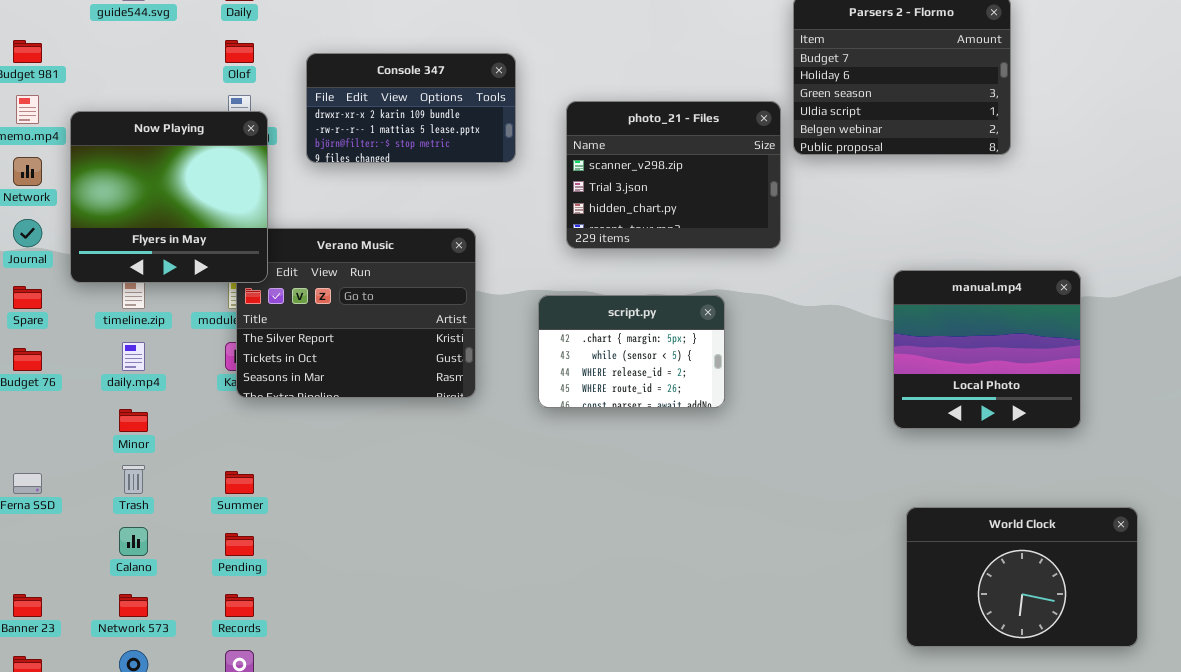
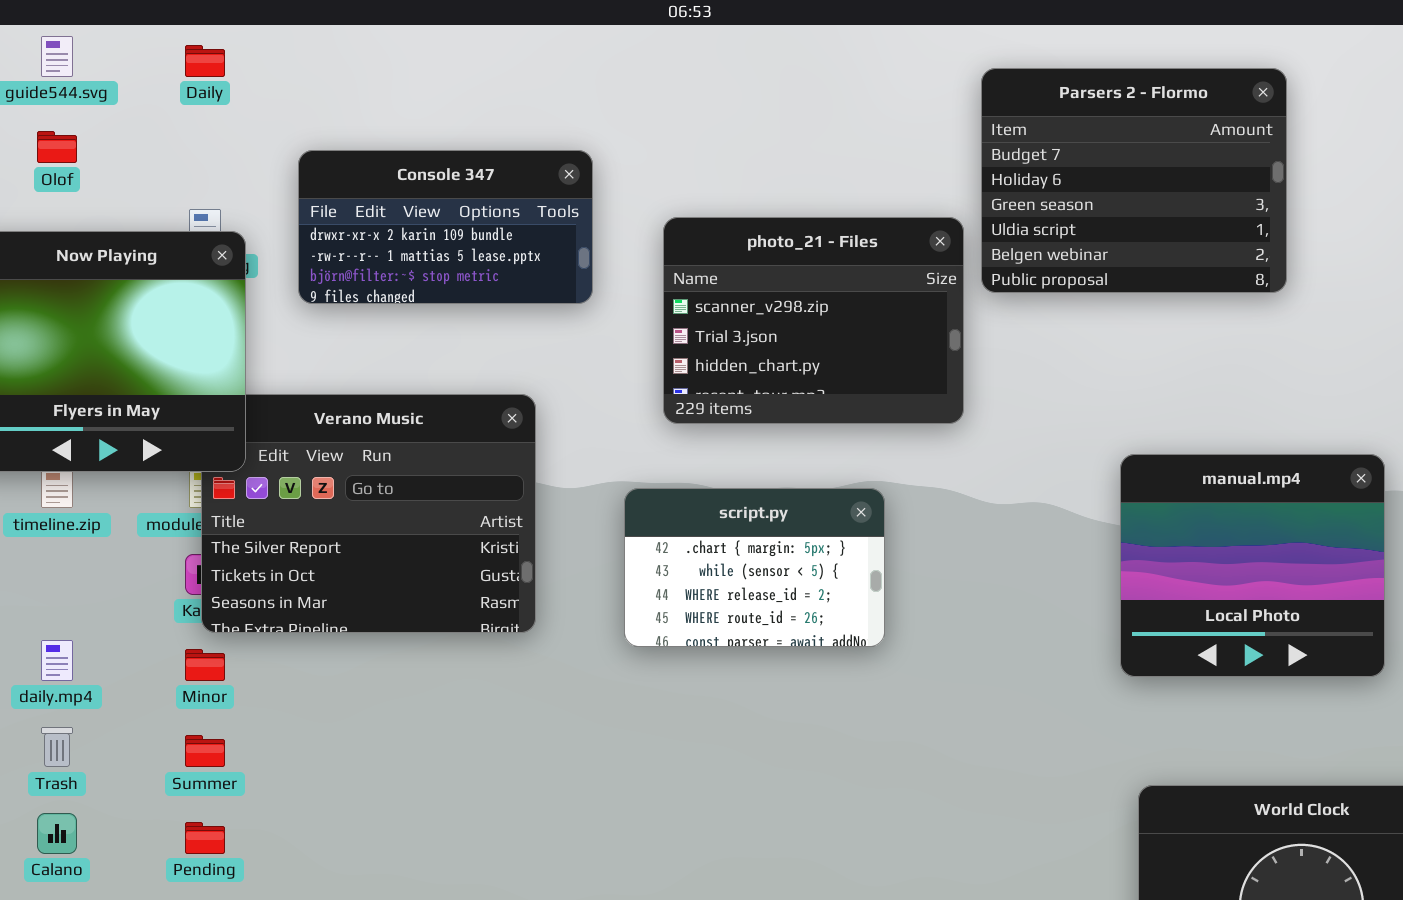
Olof: [225,40,254,63] -> [37,131,77,163], moved
daily.mp4: [122,342,145,371] -> [41,640,73,681], moved
Minor: [119,409,148,432] -> [185,649,225,681], moved

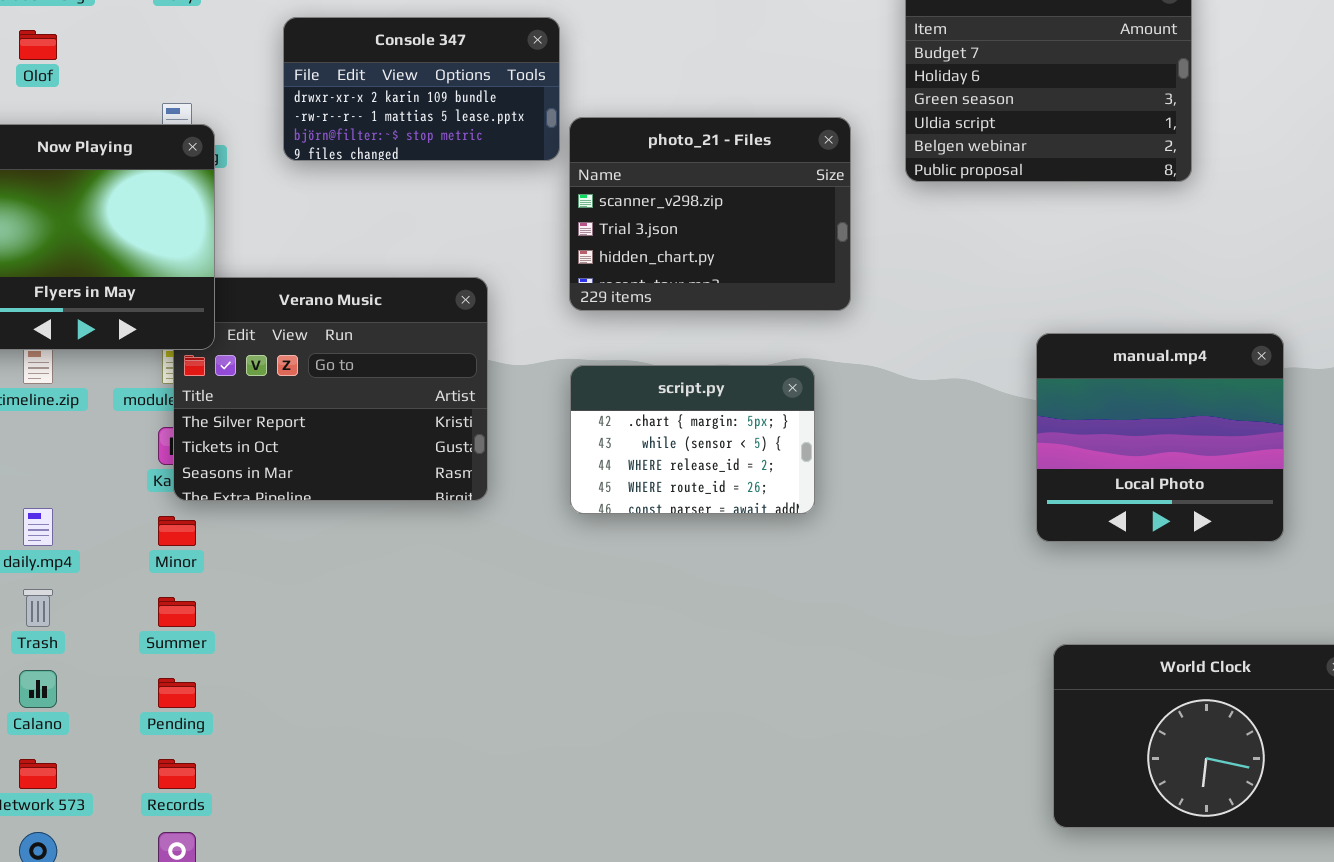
Console 347: [298,150,593,304] -> [283,17,560,161], moved
photo_21 - Files: [663,217,964,424] -> [569,117,851,311], moved

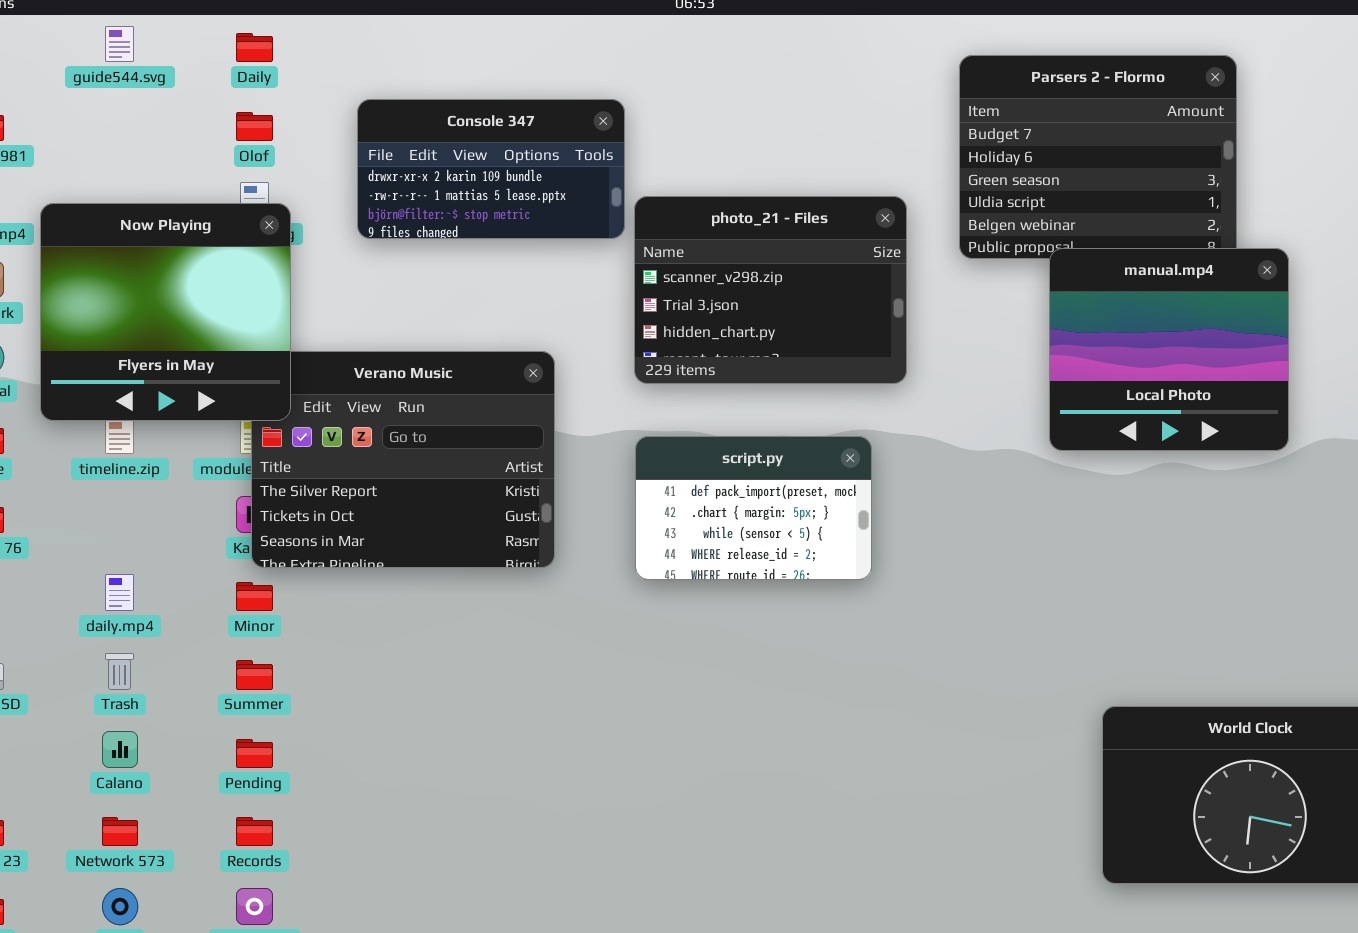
Olof: [19,30,57,60] -> [236,112,273,141], moved
manual.mp4: [1036,333,1284,542] -> [1049,248,1289,451], moved
script.py: [570,365,815,514] -> [635,436,872,580], scrolled up 1 row

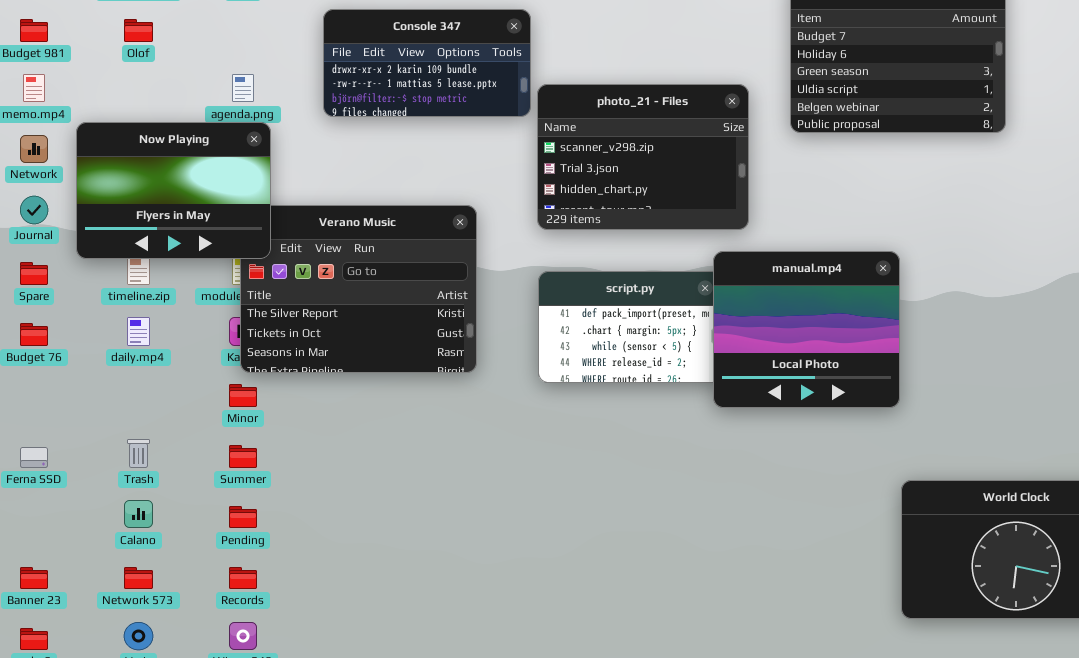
Olof: [236,112,273,141] -> [124,19,153,42], moved
Now Playing: [40,203,291,421] -> [76,122,271,259], resized
manual.mp4: [1049,248,1289,451] -> [713,251,900,408], moved
daily.mp4: [105,574,134,611] -> [127,317,150,346], moved

